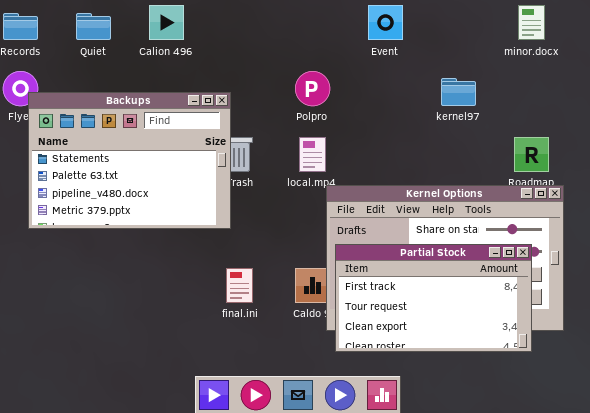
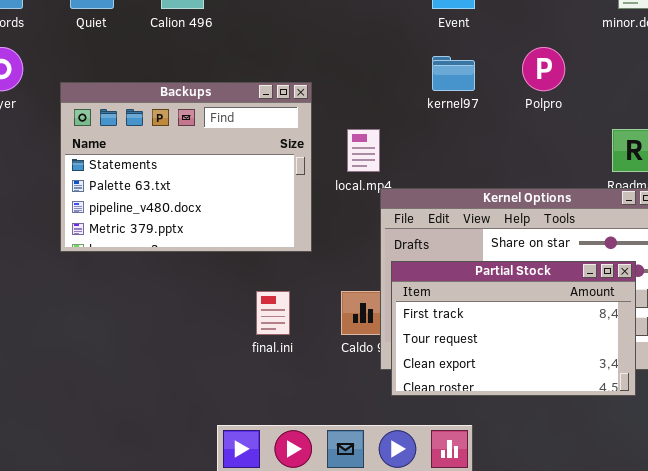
Polpro: [295,71,330,106] -> [522,47,565,91], moved
kernel97: [441,78,476,106] -> [432,56,475,91], moved
Backups: [28,92,231,229] -> [60,82,312,252], moved

